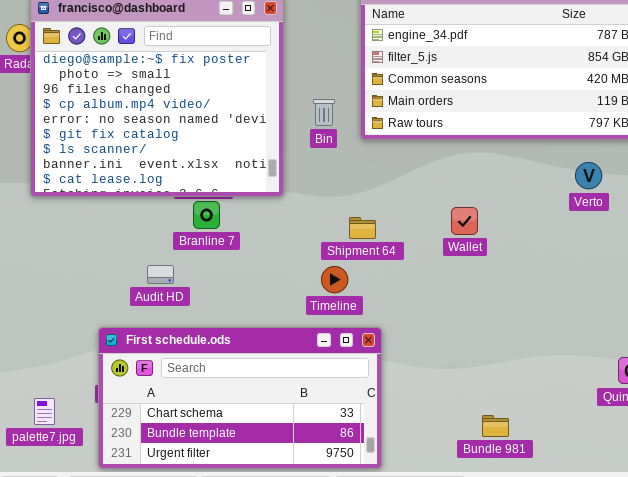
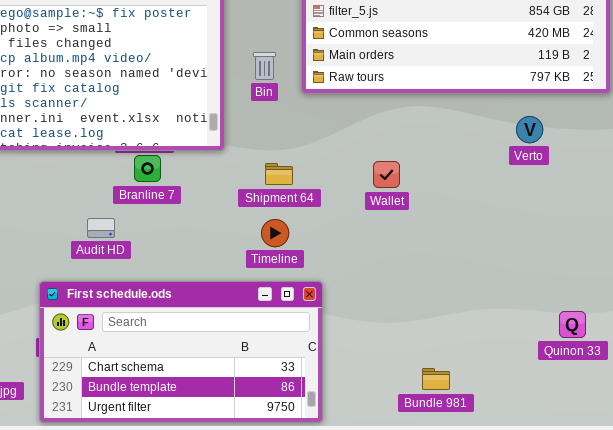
Wallet: [451,207,478,235] -> [373,161,400,188], moved
Shipment 64: [349,217,376,239] -> [265,163,293,185], moved

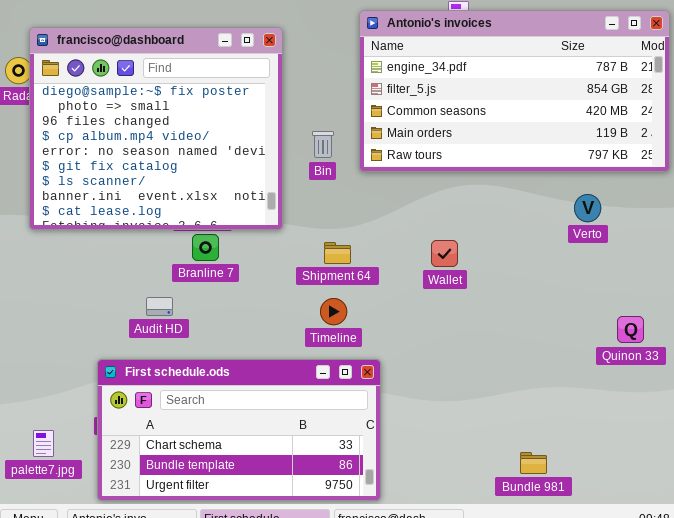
Quinon 33: [559,311,586,338] -> [617,316,644,343], moved
Bundle 981: [422,368,450,390] -> [520,452,547,474], moved

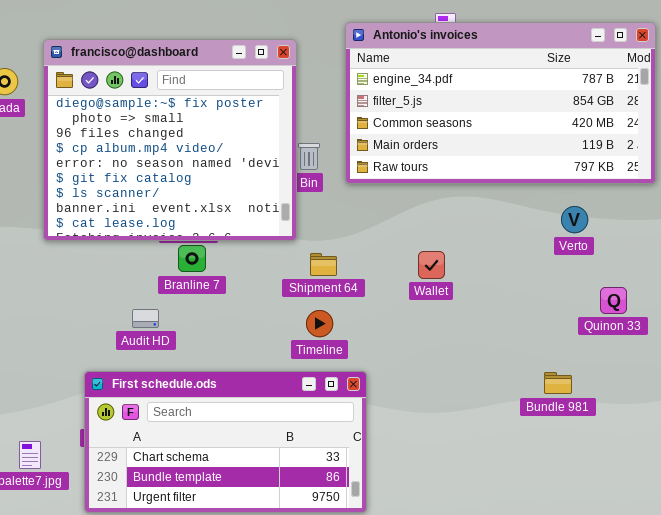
francisco@dashboard: [29,27,283,230] -> [43,39,297,241], moved
Quinon 33: [617,316,644,343] -> [600,287,627,314], moved
Bundle 981: [520,452,547,474] -> [544,372,572,394], moved

